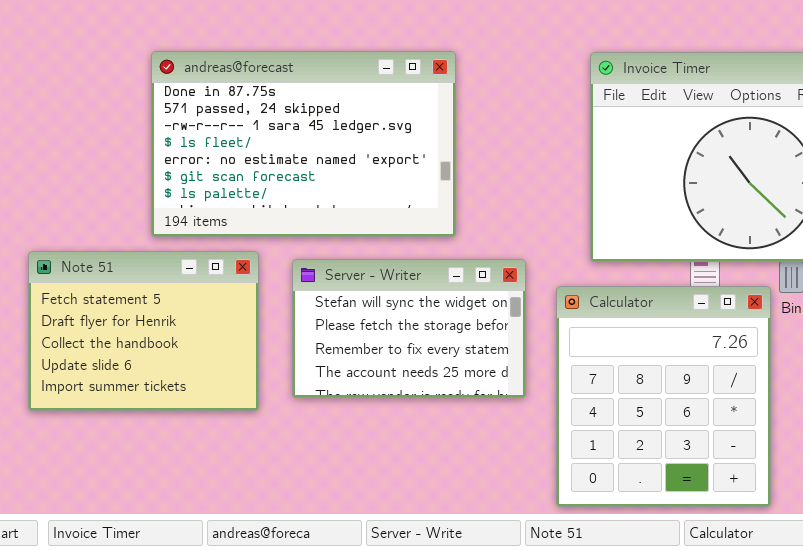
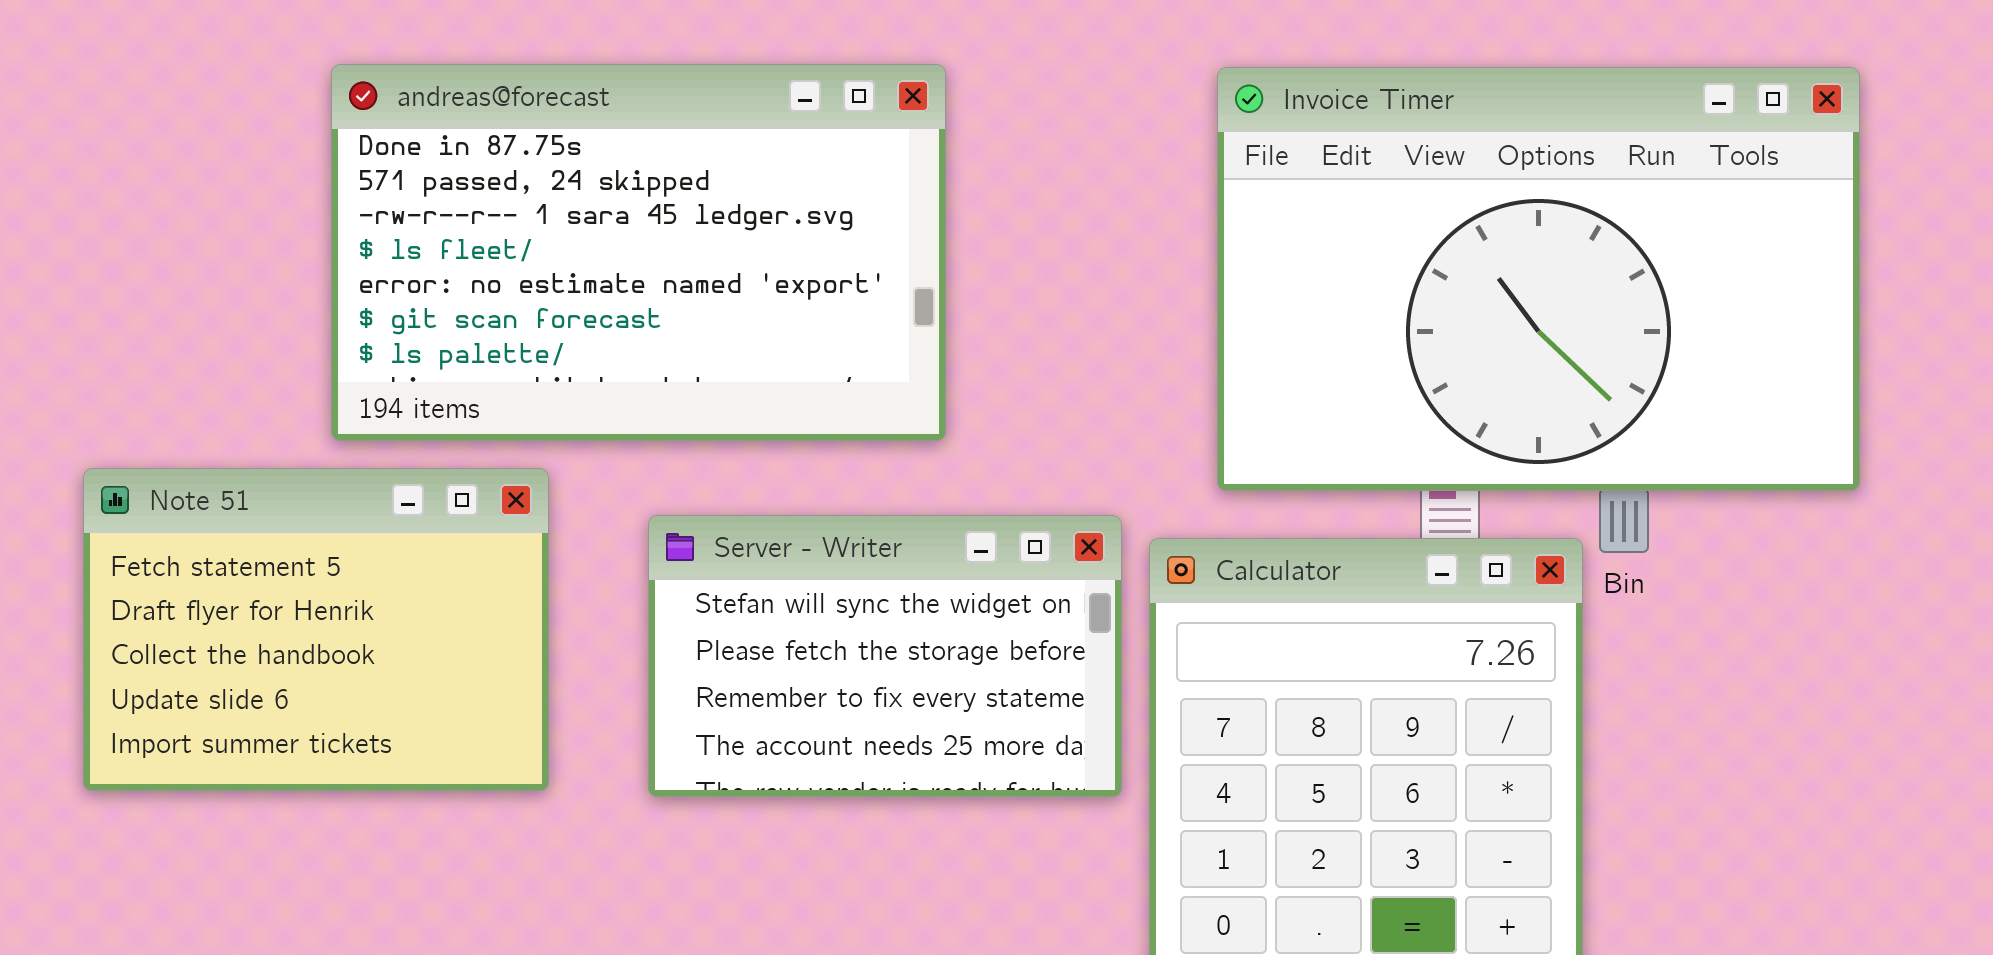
Server - Writer: [292,259,526,398] -> [648,515,1122,797], moved

